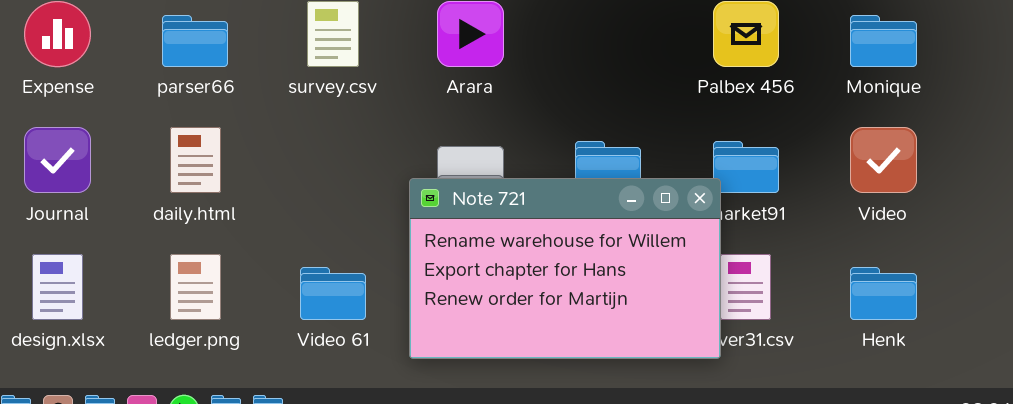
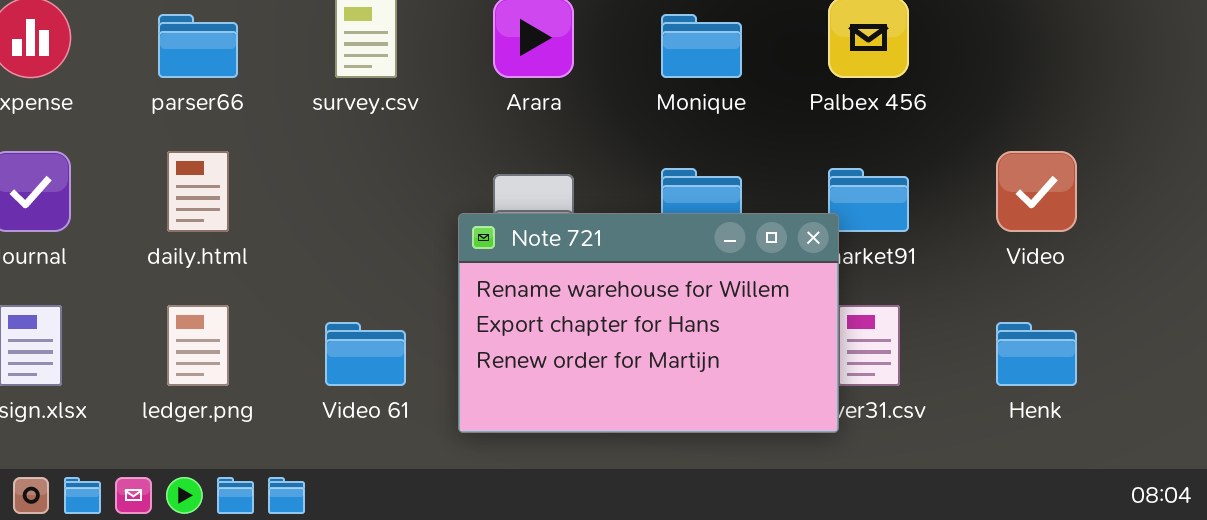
Monique: [850,15,917,67] -> [661,14,742,78], moved

